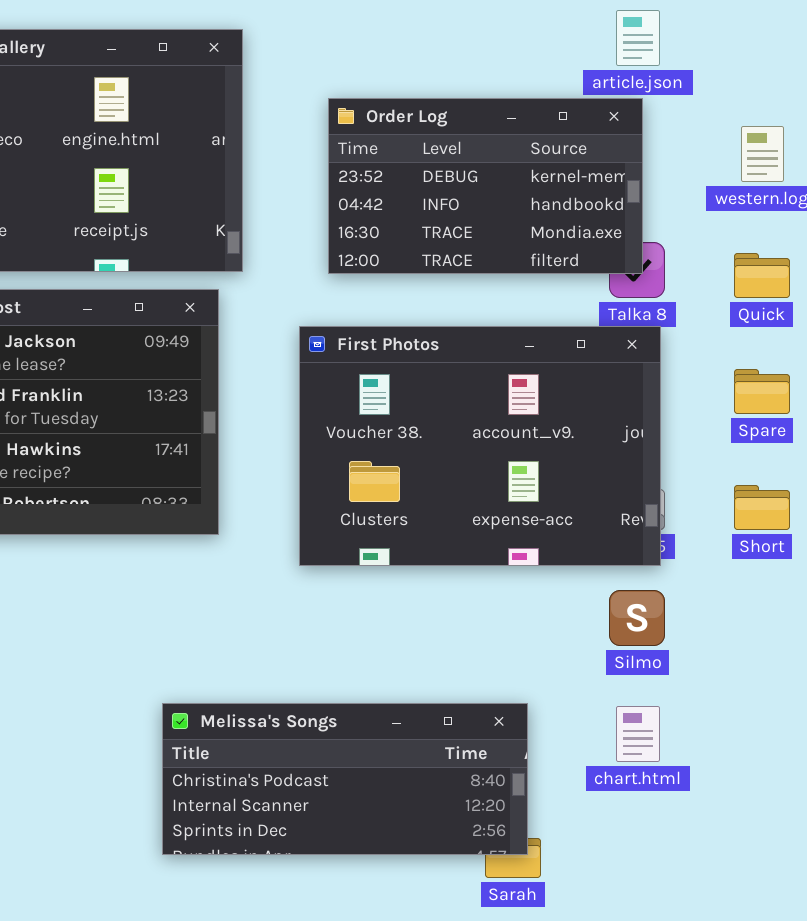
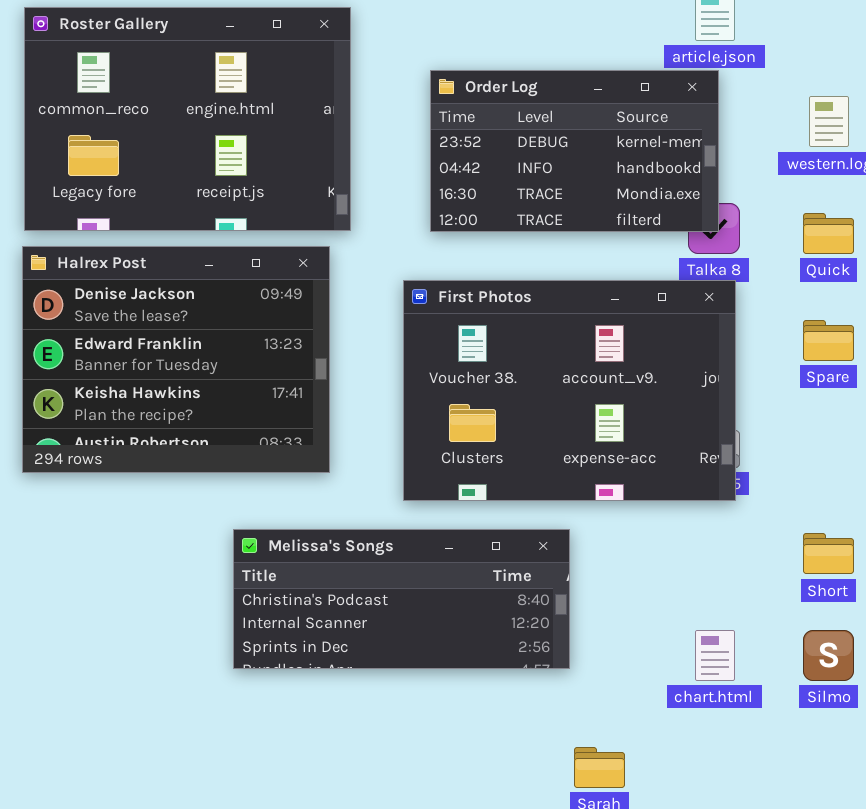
Short: [734,485,790,530] -> [803,533,854,574], moved
Silmo: [609,590,665,646] -> [803,630,854,681], moved
Melissa's Songs: [162,703,528,855] -> [233,529,570,669], moved

